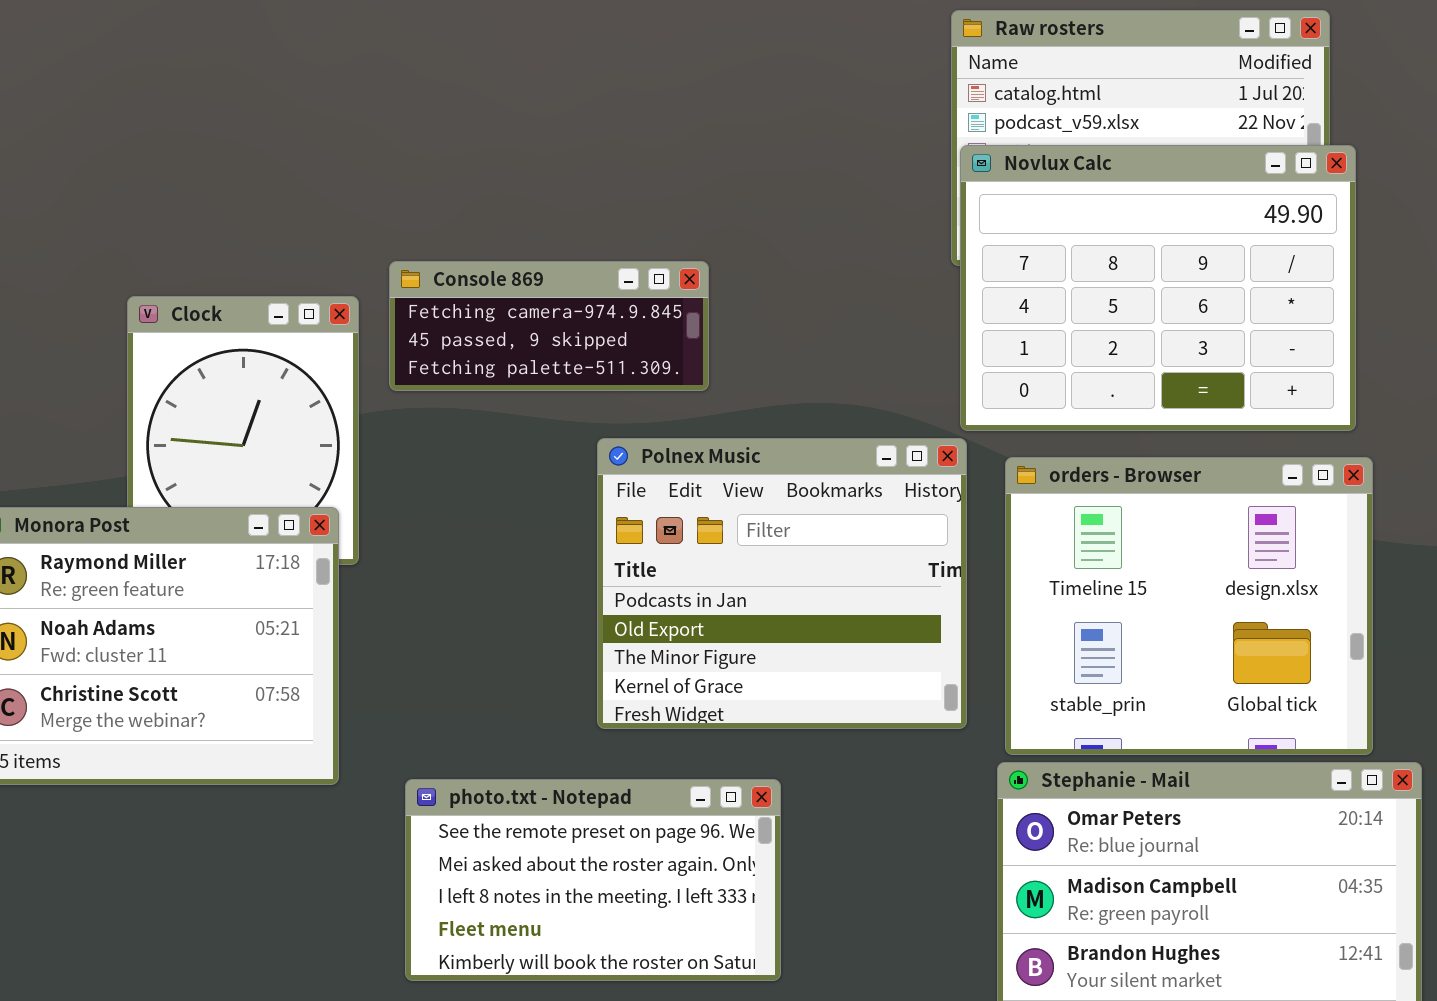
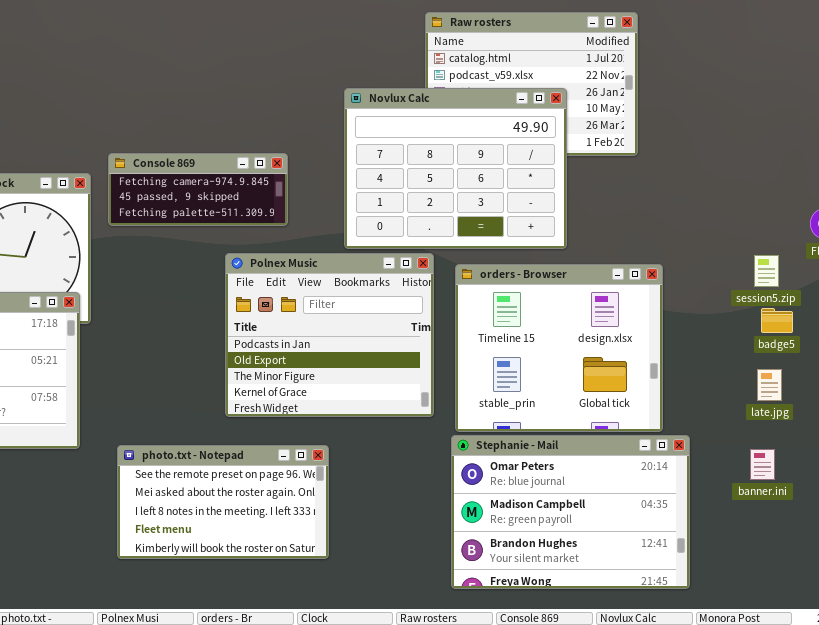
Novlux Calc: [960,145,1356,431] -> [344,88,567,249], moved

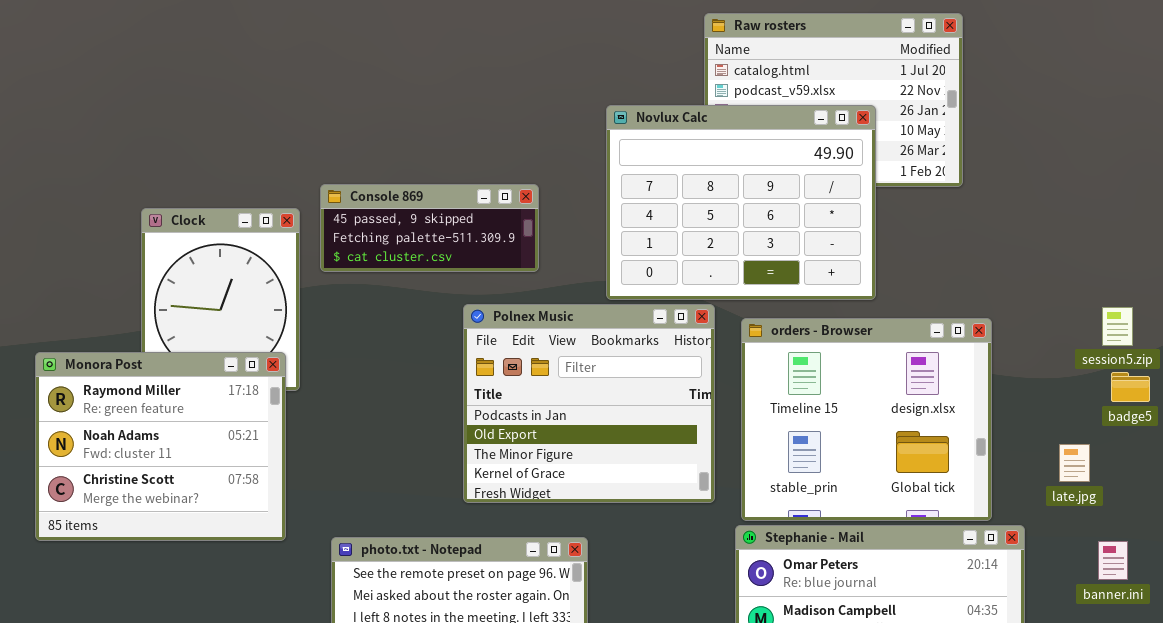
Console 869: [108,153,288,226] -> [320,184,539,272], scrolled down 1 row
late.jpg: [757,369,782,401] -> [1059,444,1090,482], moved

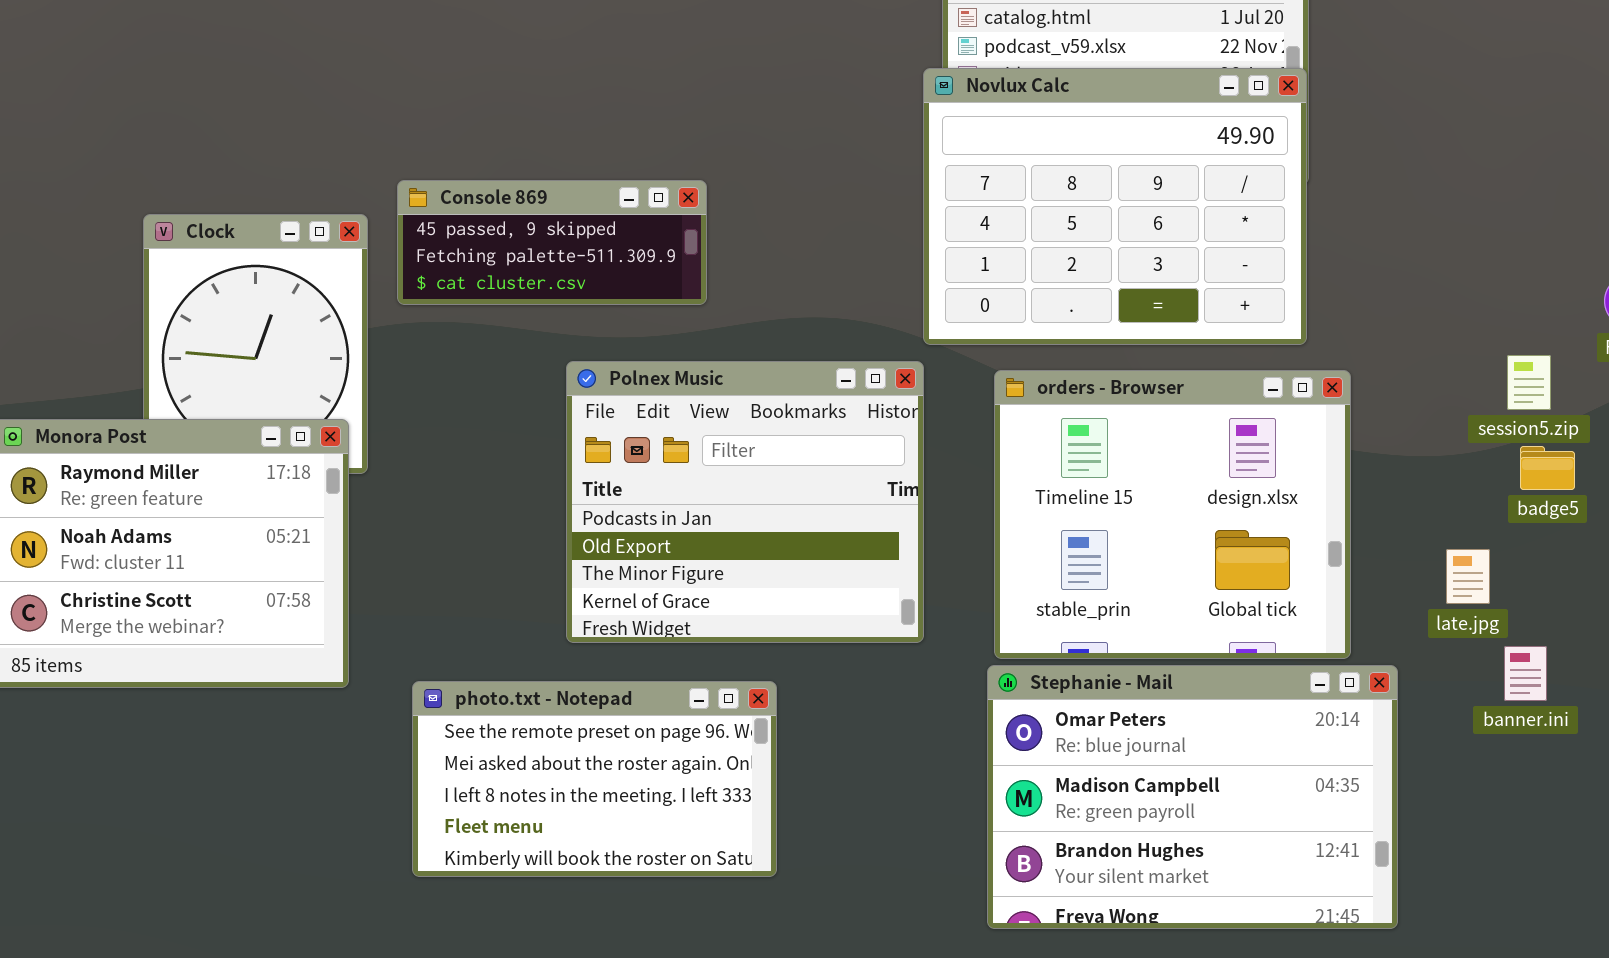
Novlux Calc: [606,105,876,300] -> [923,68,1307,345], moved
Polnex Music: [463,304,715,503] -> [566,361,924,643], moved
banner.ini: [1098,541,1128,580] -> [1504,646,1547,701], moved

